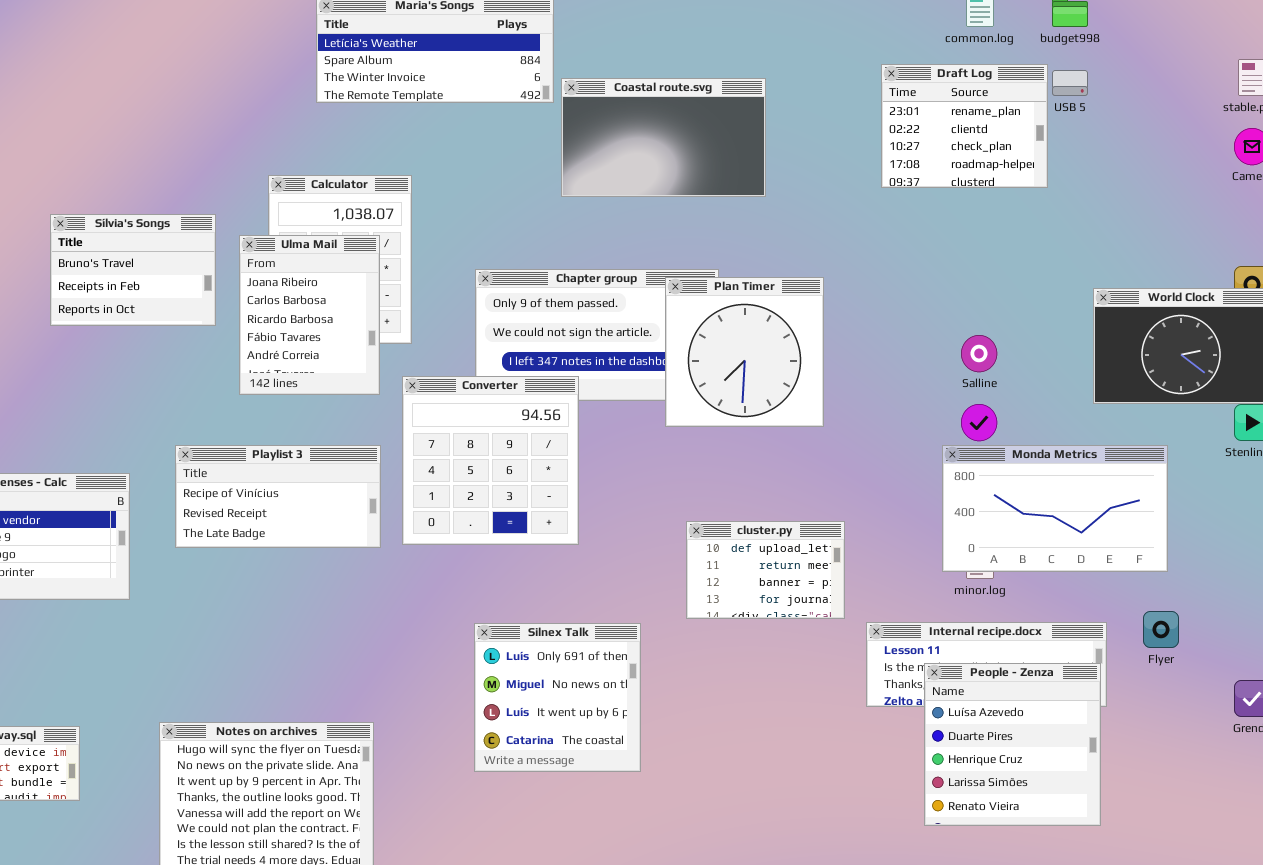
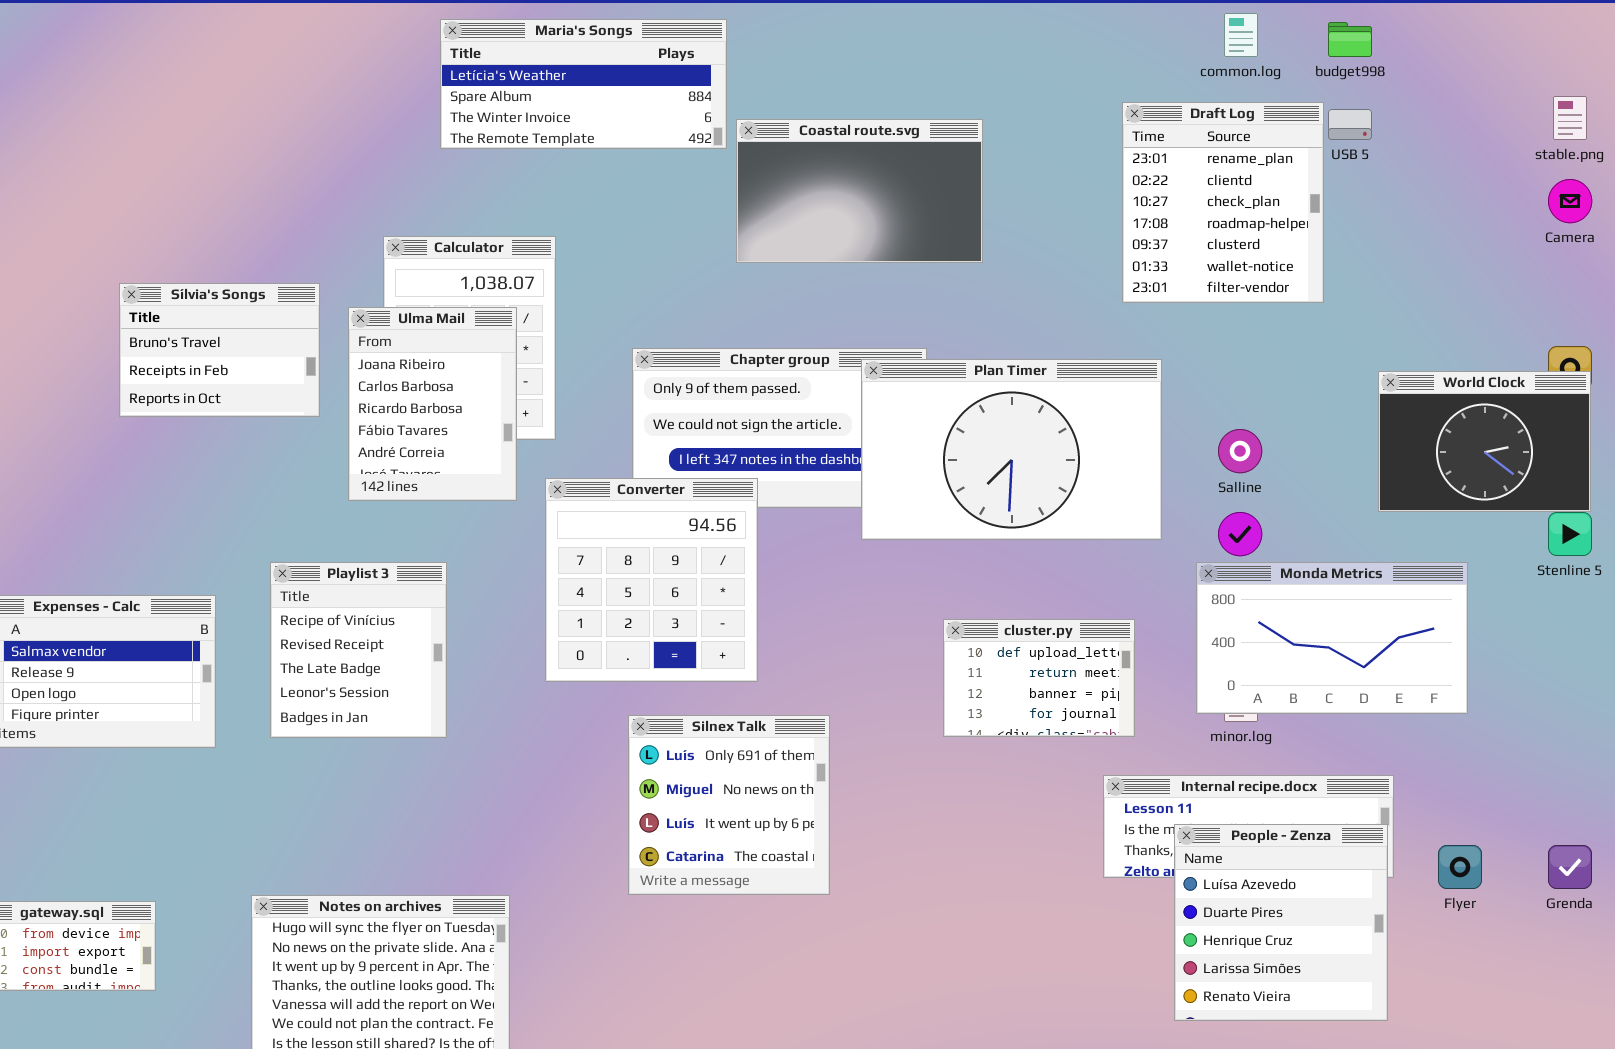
Draft Log: [881,64,1048,188] -> [1122,102,1324,303], resized
Plan Timer: [665,277,824,427] -> [861,359,1162,540], resized
Playlist 3: [175,445,381,548] -> [270,562,447,738], resized
cluster.py: [686,521,845,619] -> [943,619,1135,737], moved
Flyer: [1143,611,1179,648] -> [1438,845,1482,889], moved
Silnex Talk: [474,623,641,772] -> [628,715,830,895], moved

